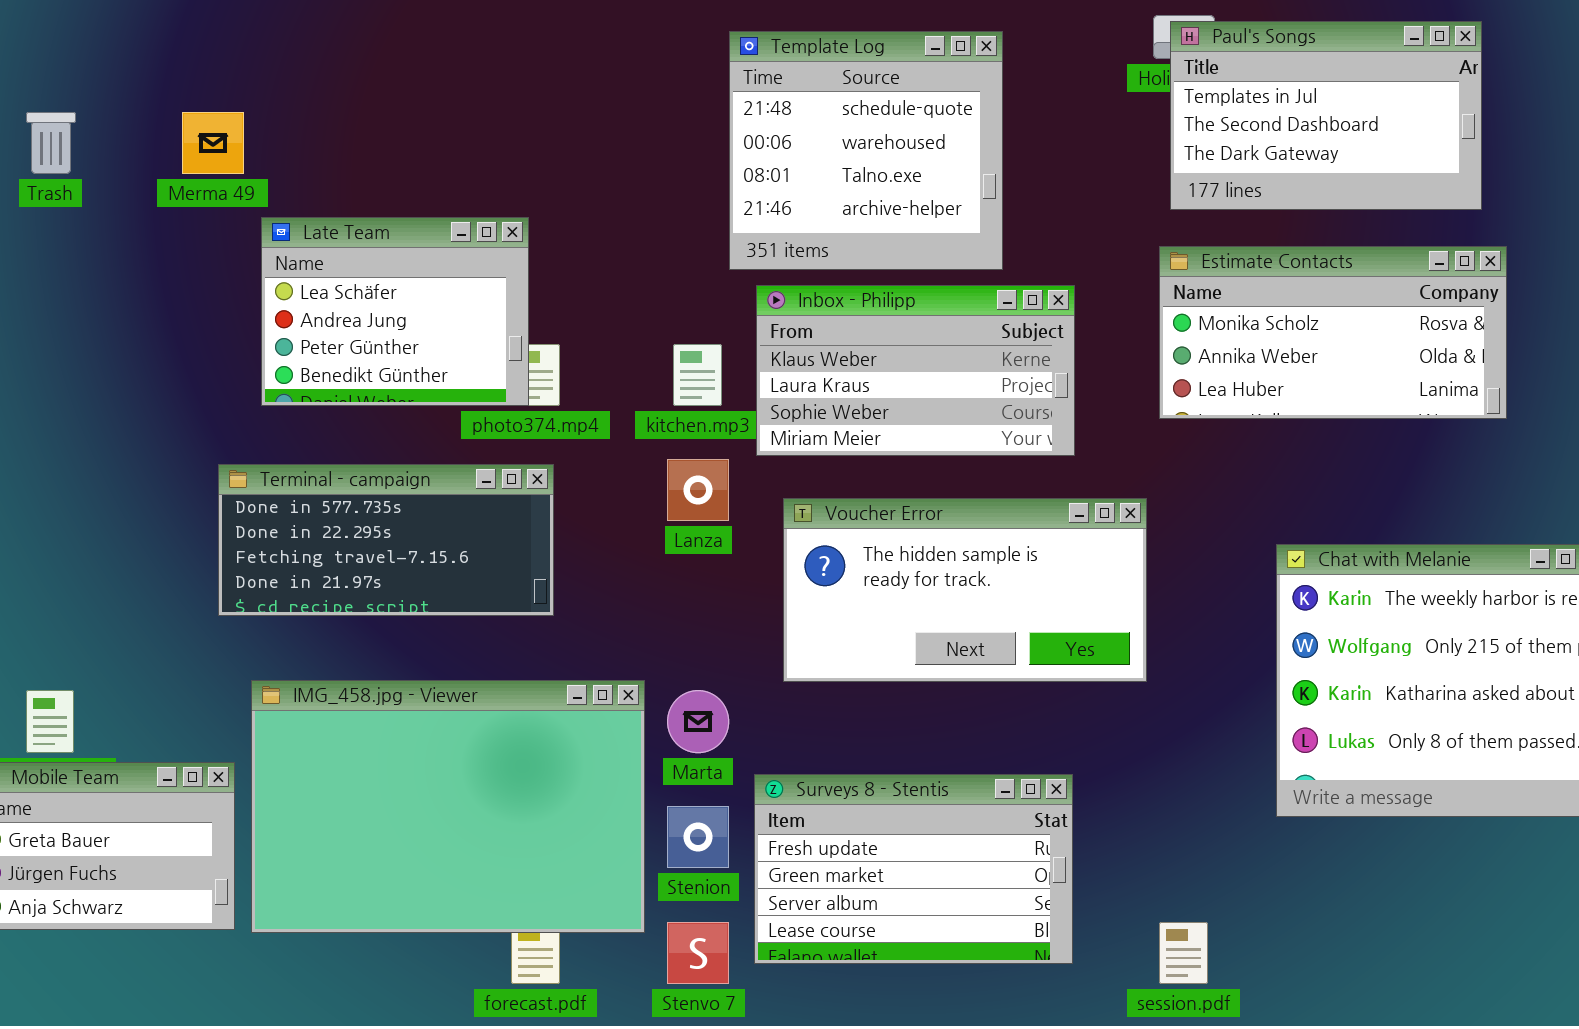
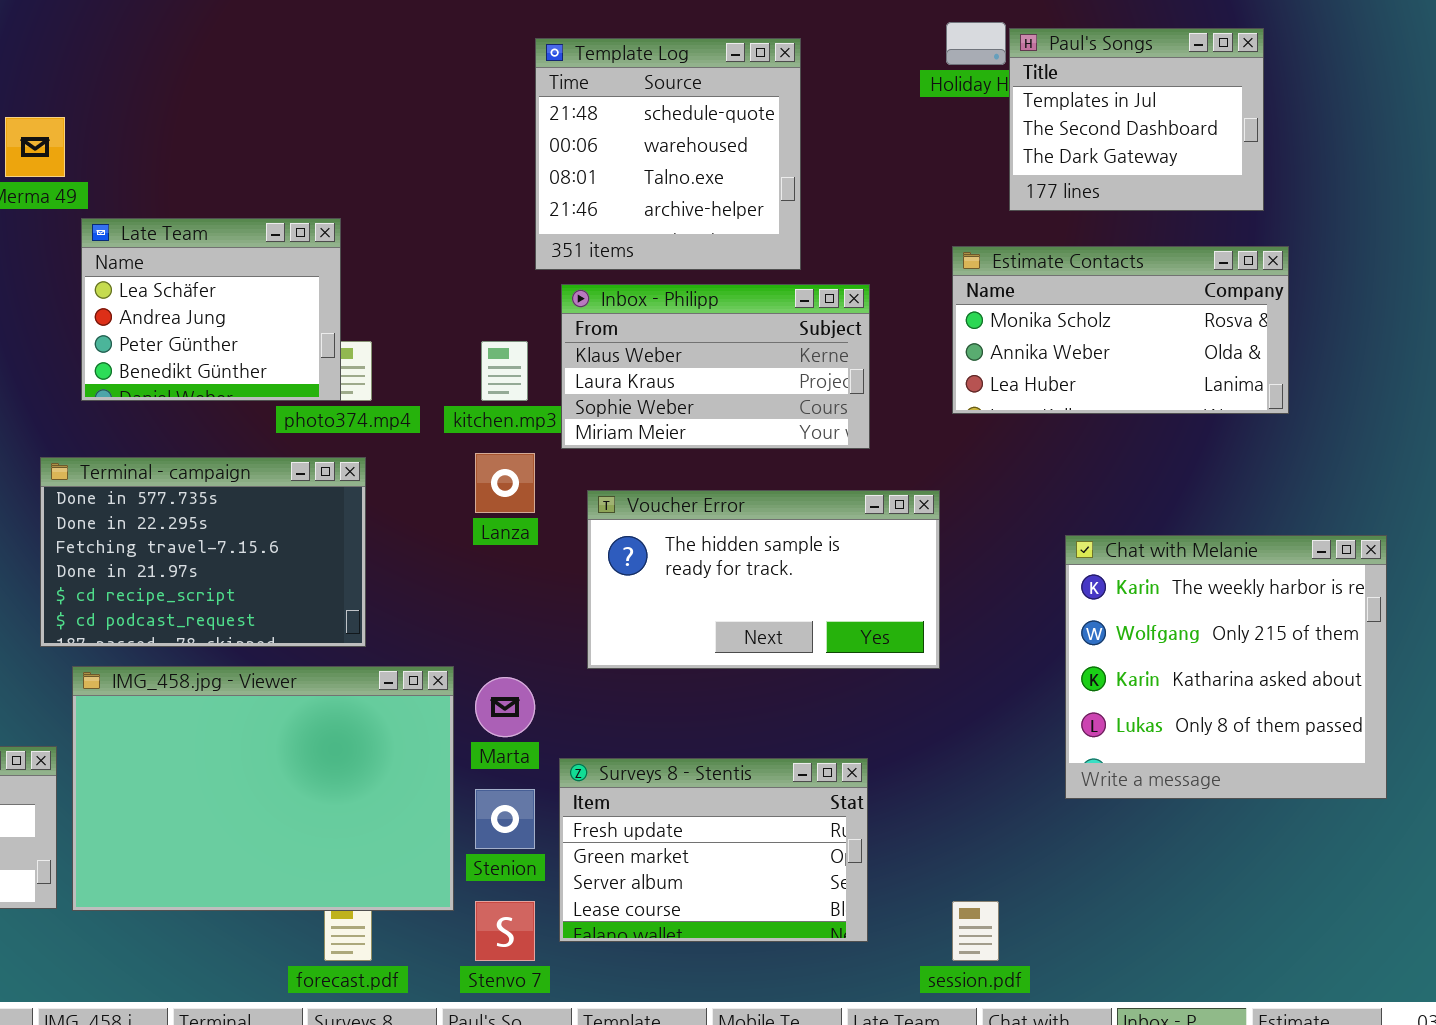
Paul's Songs: [1170,21,1482,210] -> [1009,28,1264,211], resized
Terminal - campaign: [218,464,554,616] -> [40,457,366,647], resized

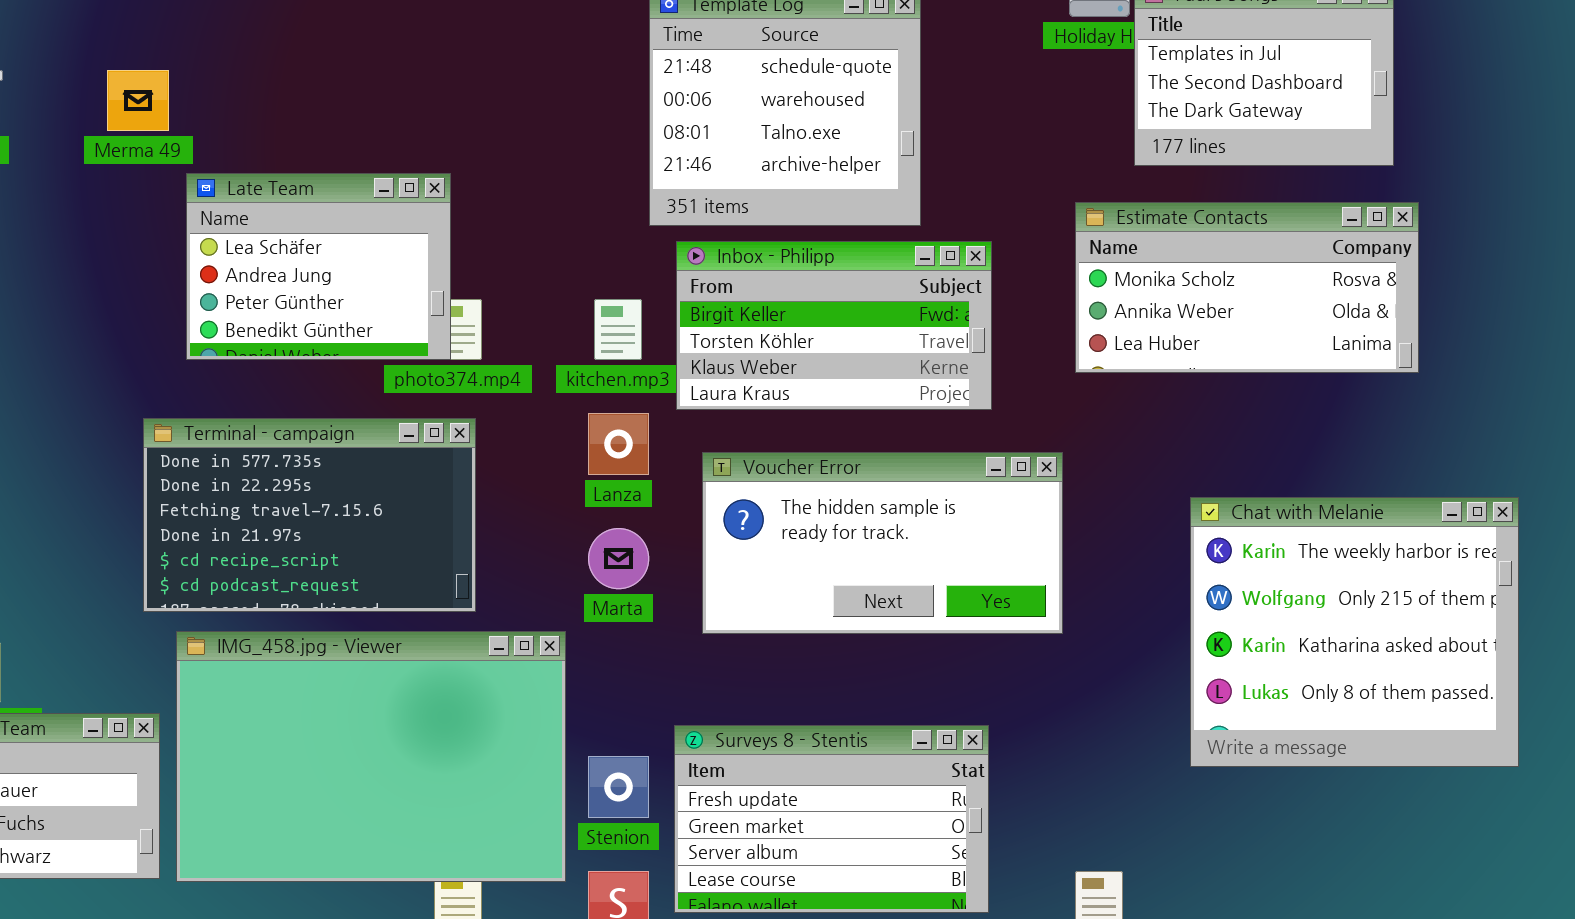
Inbox - Philipp: [561,284,870,449] -> [676,241,992,410], scrolled up 2 rows
Marta: [475,677,535,737] -> [588,528,649,589], moved

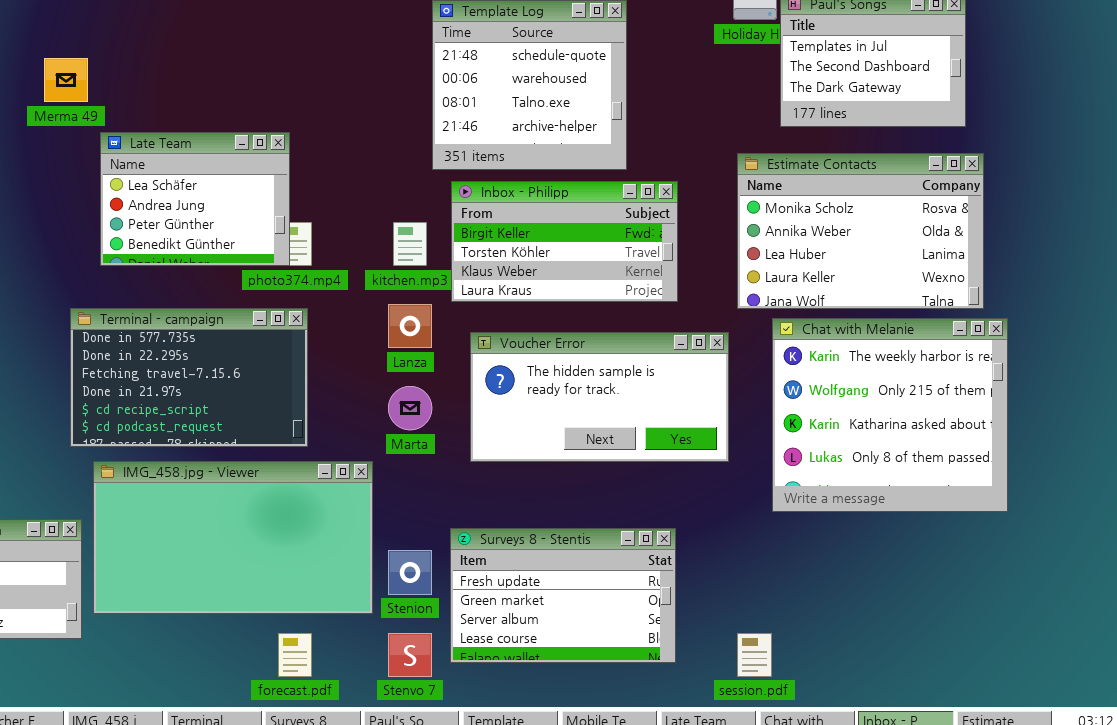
Estimate Contacts: [1075,202,1419,373] -> [737,153,984,309], resized
Chat with Melanie: [1190,497,1519,767] -> [772,318,1008,512], moved
IMG_458.jpg - Viewer: [176,631,566,882] -> [93,461,373,614], resized

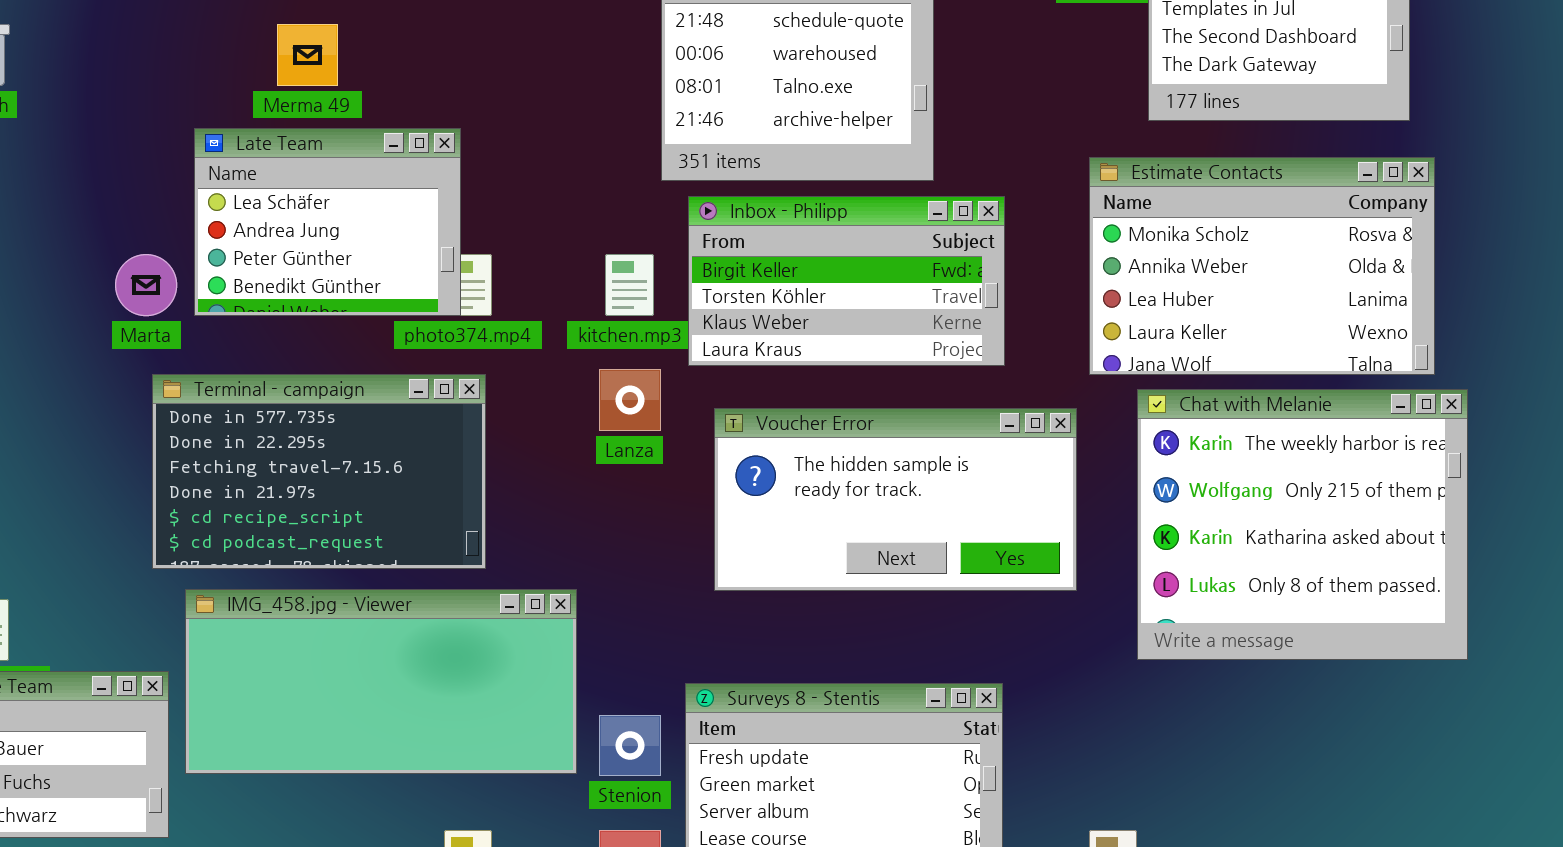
Merma 49: [44,58,88,102] -> [277,24,338,86], moved
Marta: [388,386,432,430] -> [115,254,177,316], moved
IMG_458.jpg - Viewer: [93,461,373,614] -> [185,589,577,774], resized

